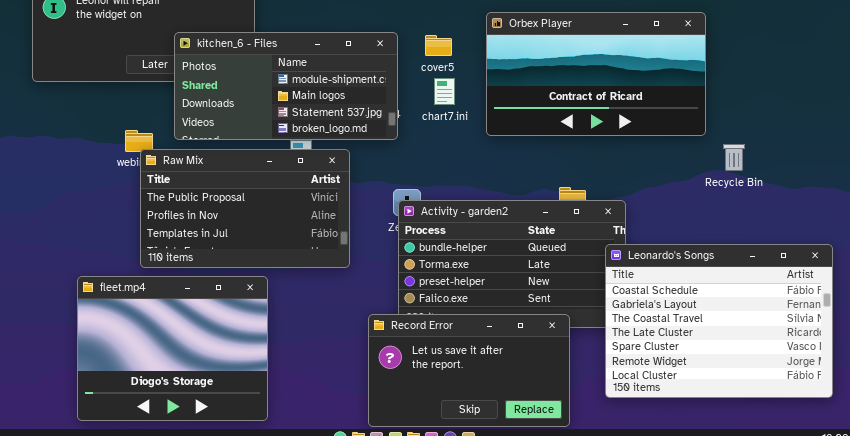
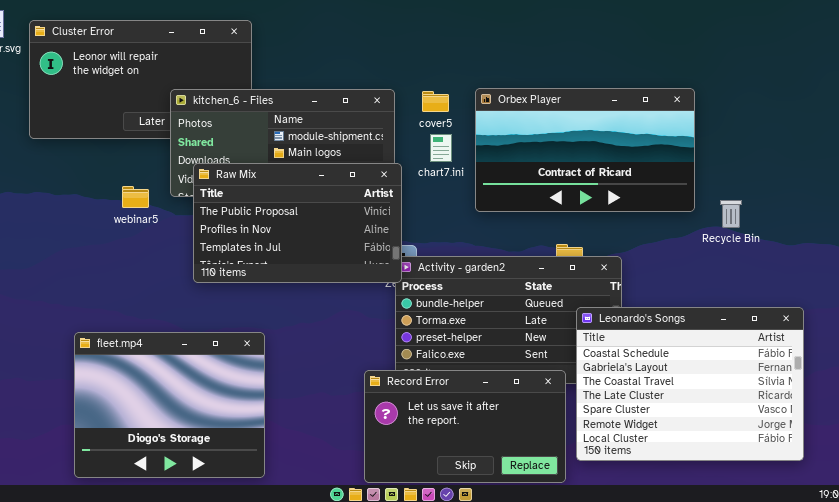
Orbex Player: [486,12,706,136] -> [475,88,695,212], moved
Raw Mix: [140,149,350,268] -> [193,163,402,283], moved
Leonardo's Songs: [605,244,833,398] -> [576,307,804,461], moved

